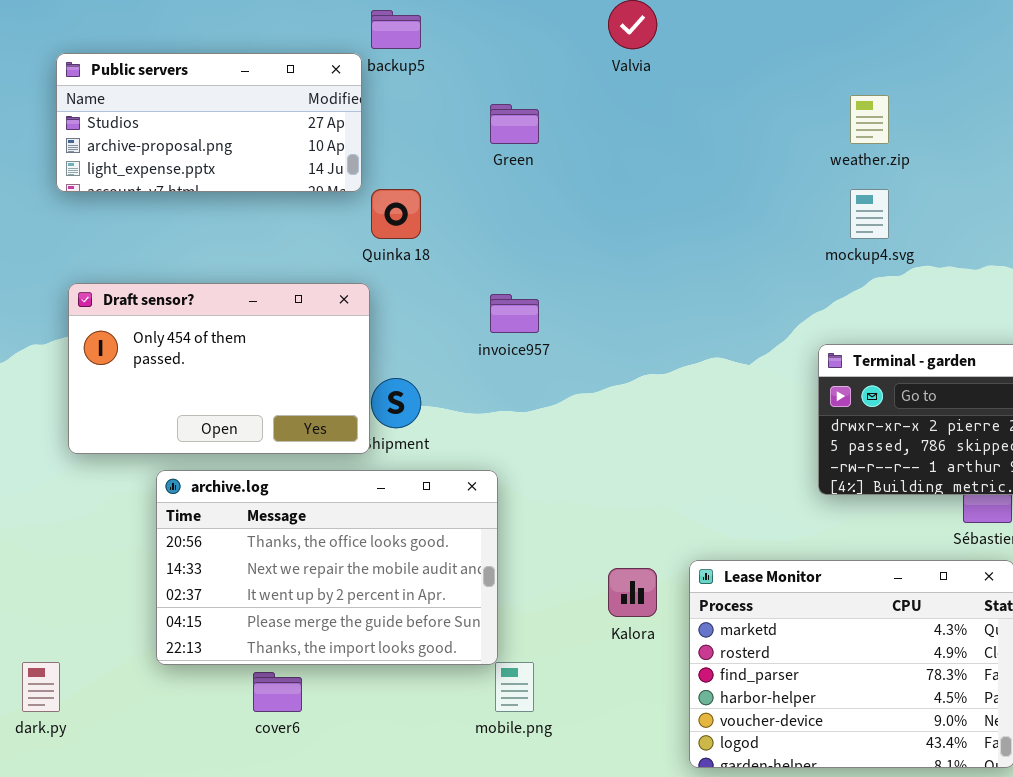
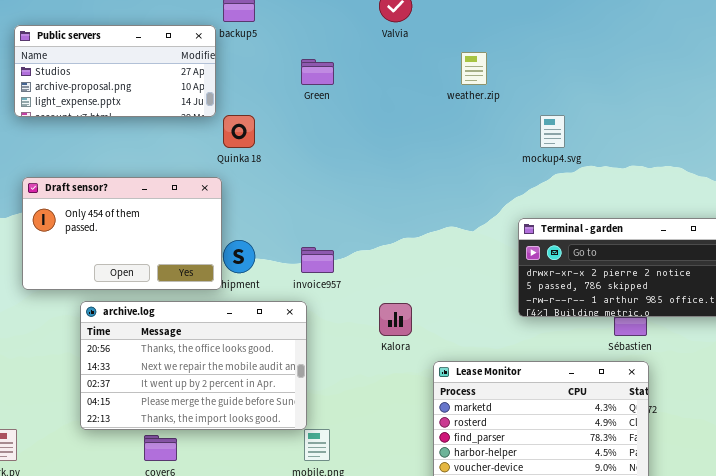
weather.zip: [850,95,889,144] -> [461,52,487,85], moved
invoice957: [490,294,539,333] -> [301,247,334,273], moved
Kalora: [608,568,657,617] -> [379,303,412,336], moved

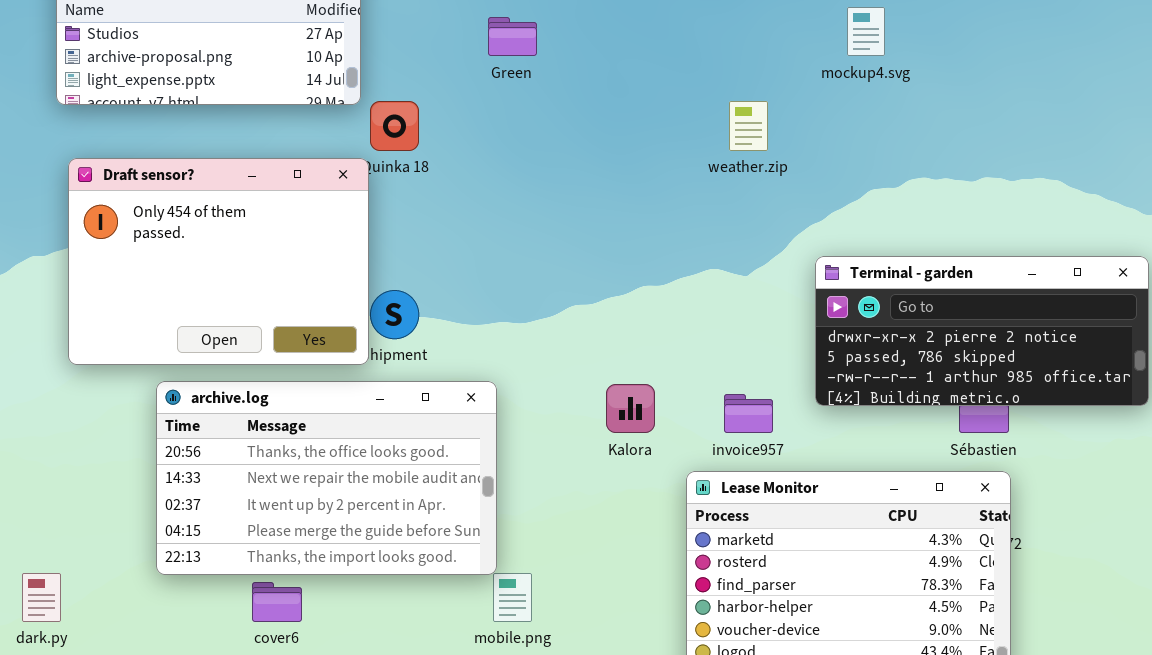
weather.zip: [461,52,487,85] -> [729,101,768,151], moved
mockup4.svg: [540,115,565,148] -> [847,7,885,56], moved
Draft sensor?: [22,177,222,290] -> [68,158,369,365], resized
invoice957: [301,247,334,273] -> [724,394,773,433], moved

